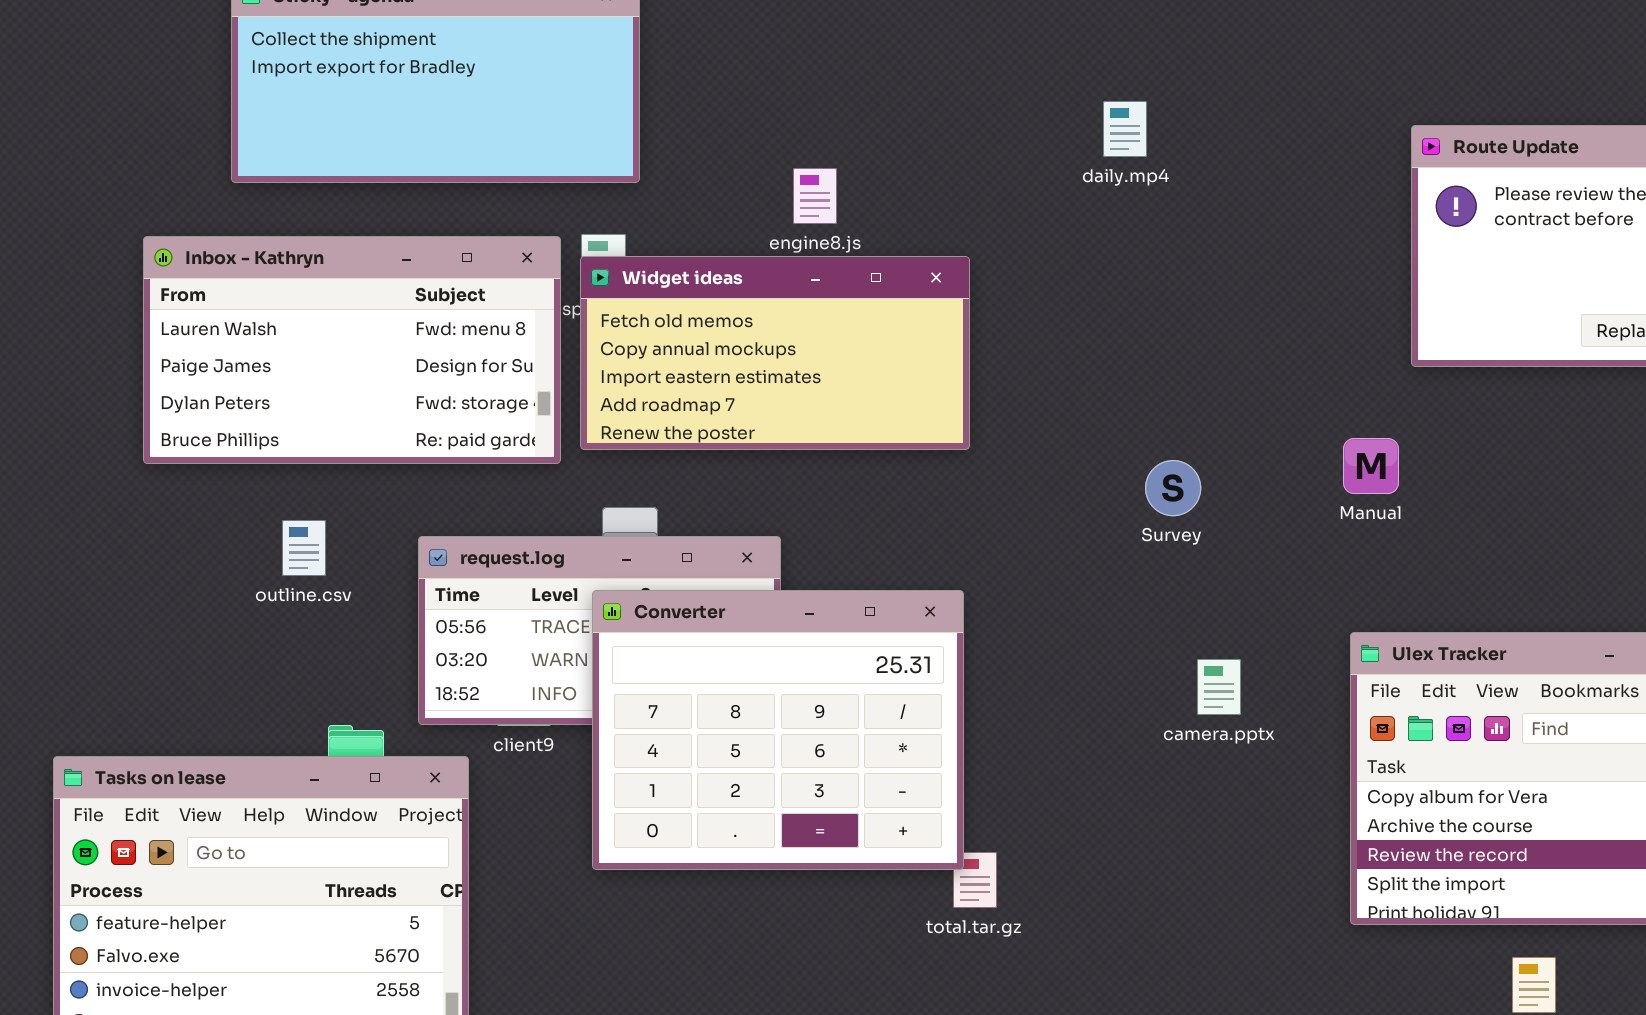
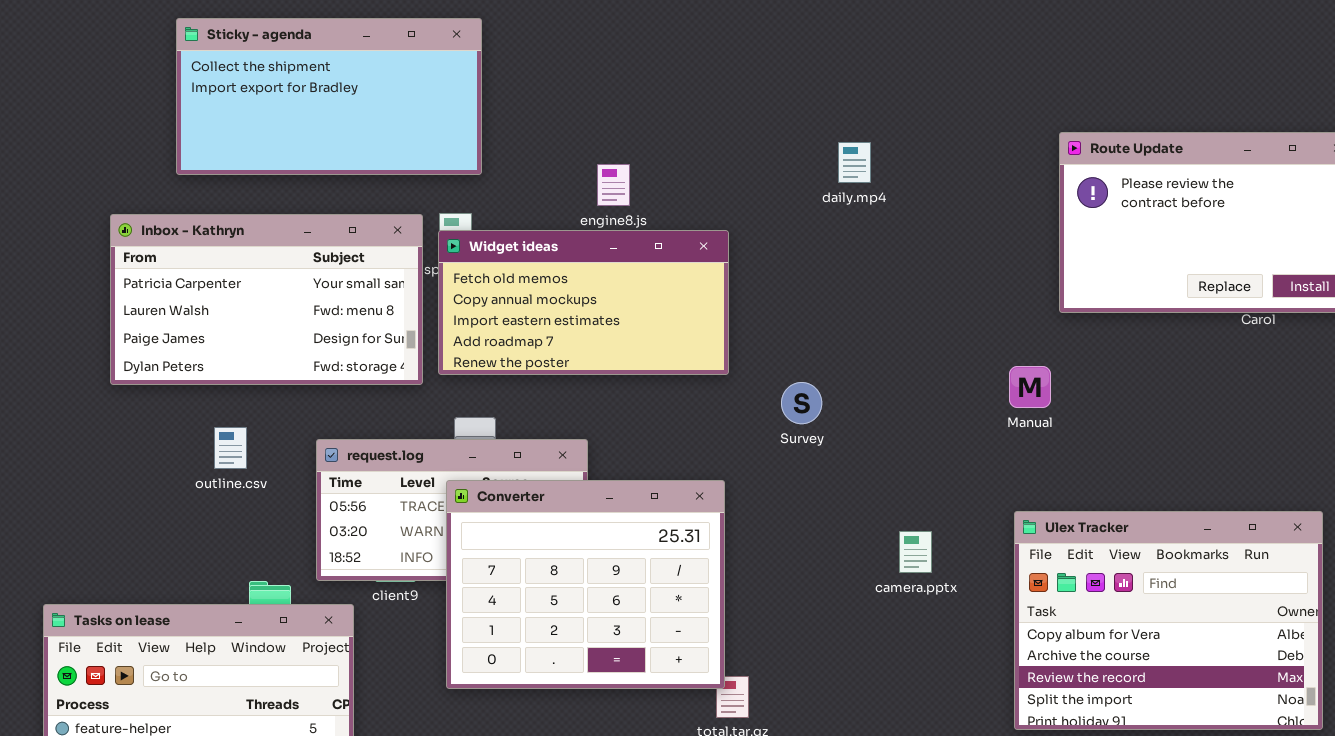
daily.mp4: [1103,101,1147,157] -> [838,142,871,183], moved
Inbox - Kathryn: [143,236,561,464] -> [110,214,423,385], scrolled up 1 row
Survey: [1145,460,1201,516] -> [781,382,822,424], moved

